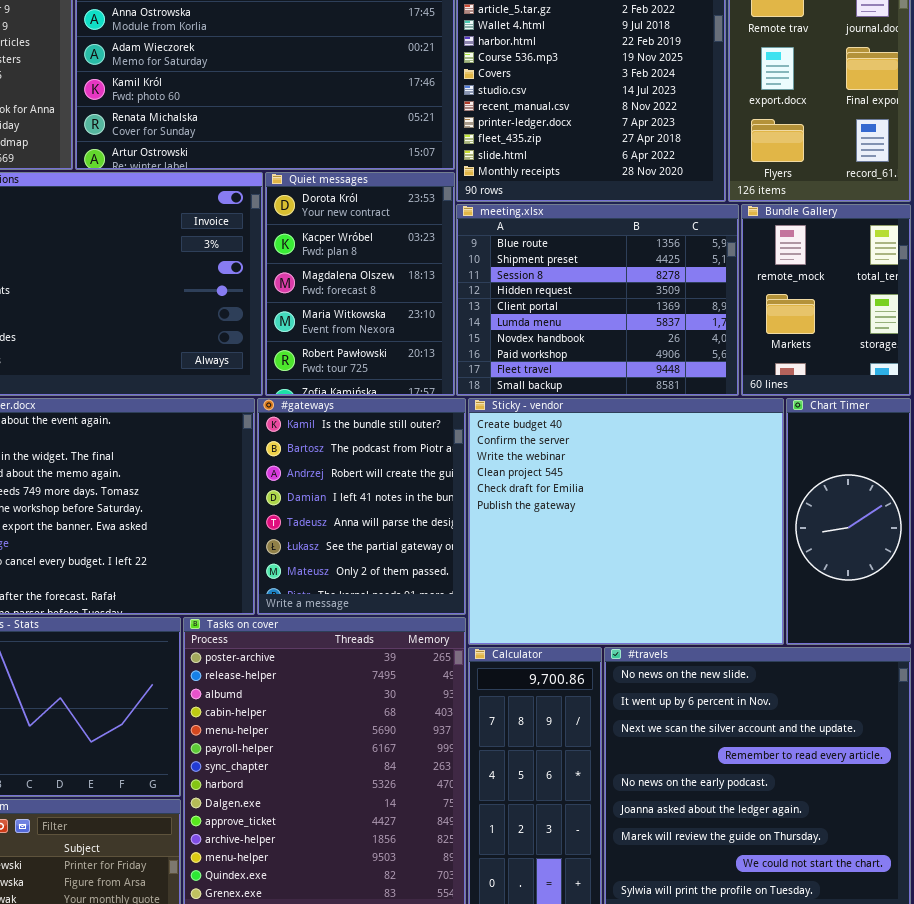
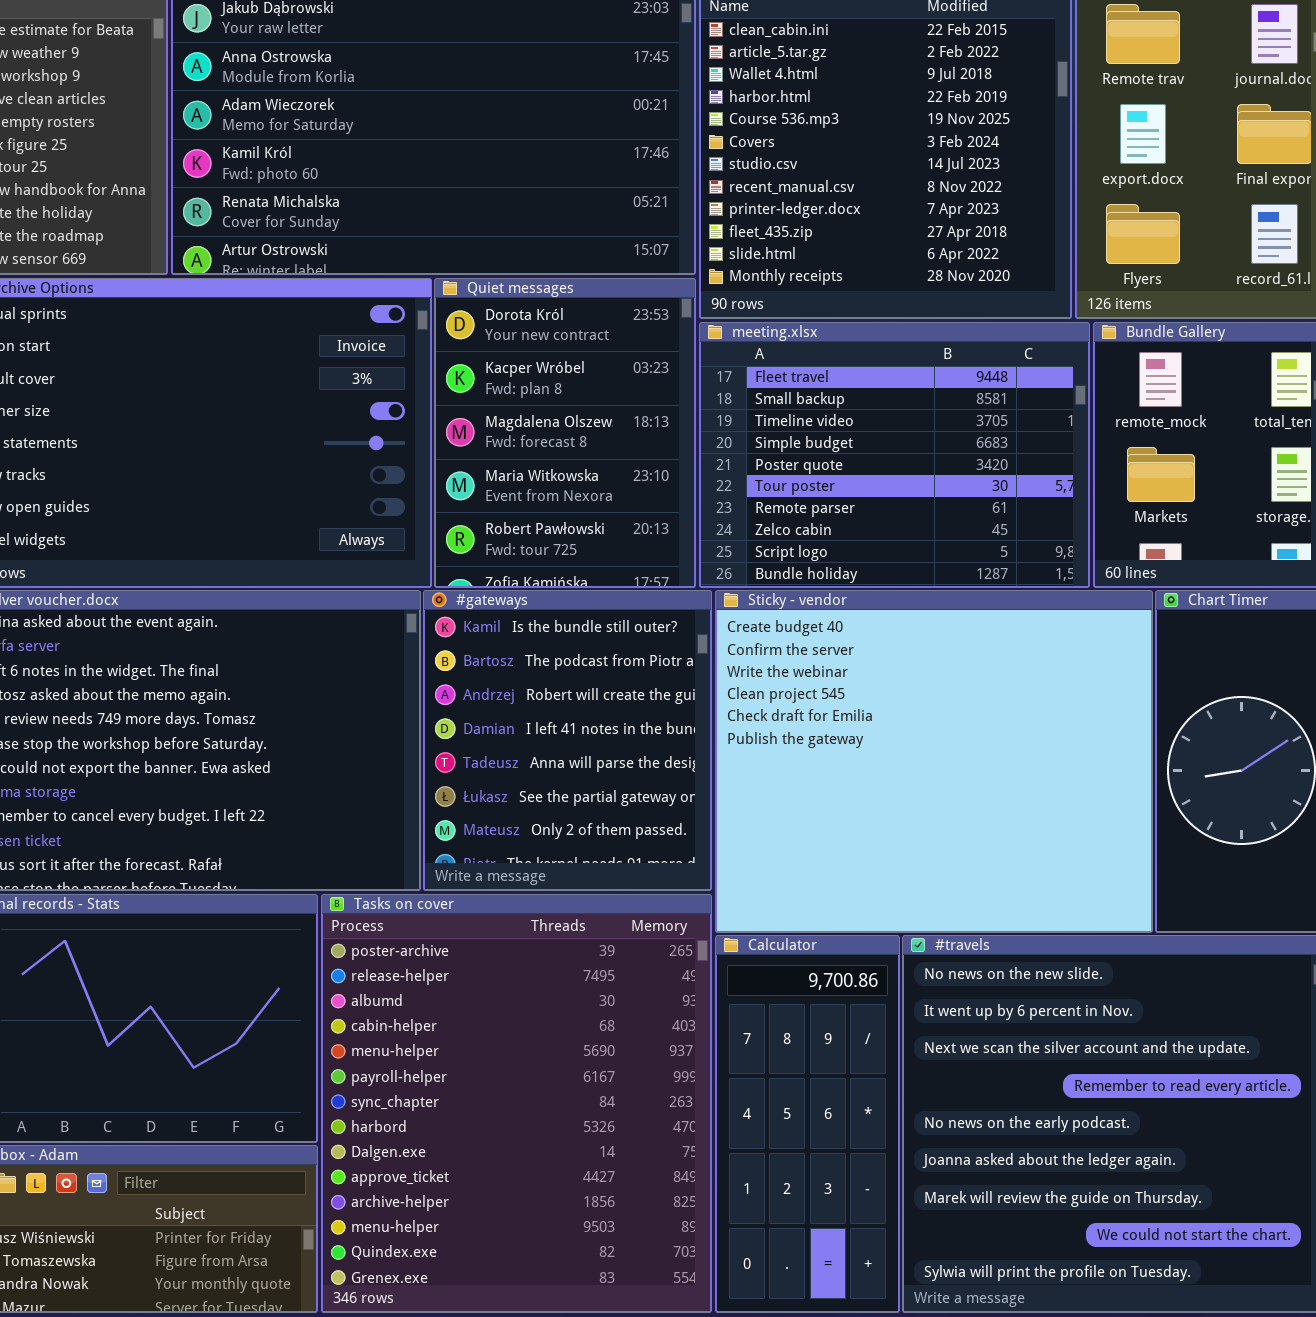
meeting.xlsx: [456,204,739,396] -> [699,322,1090,588], scrolled down 8 rows

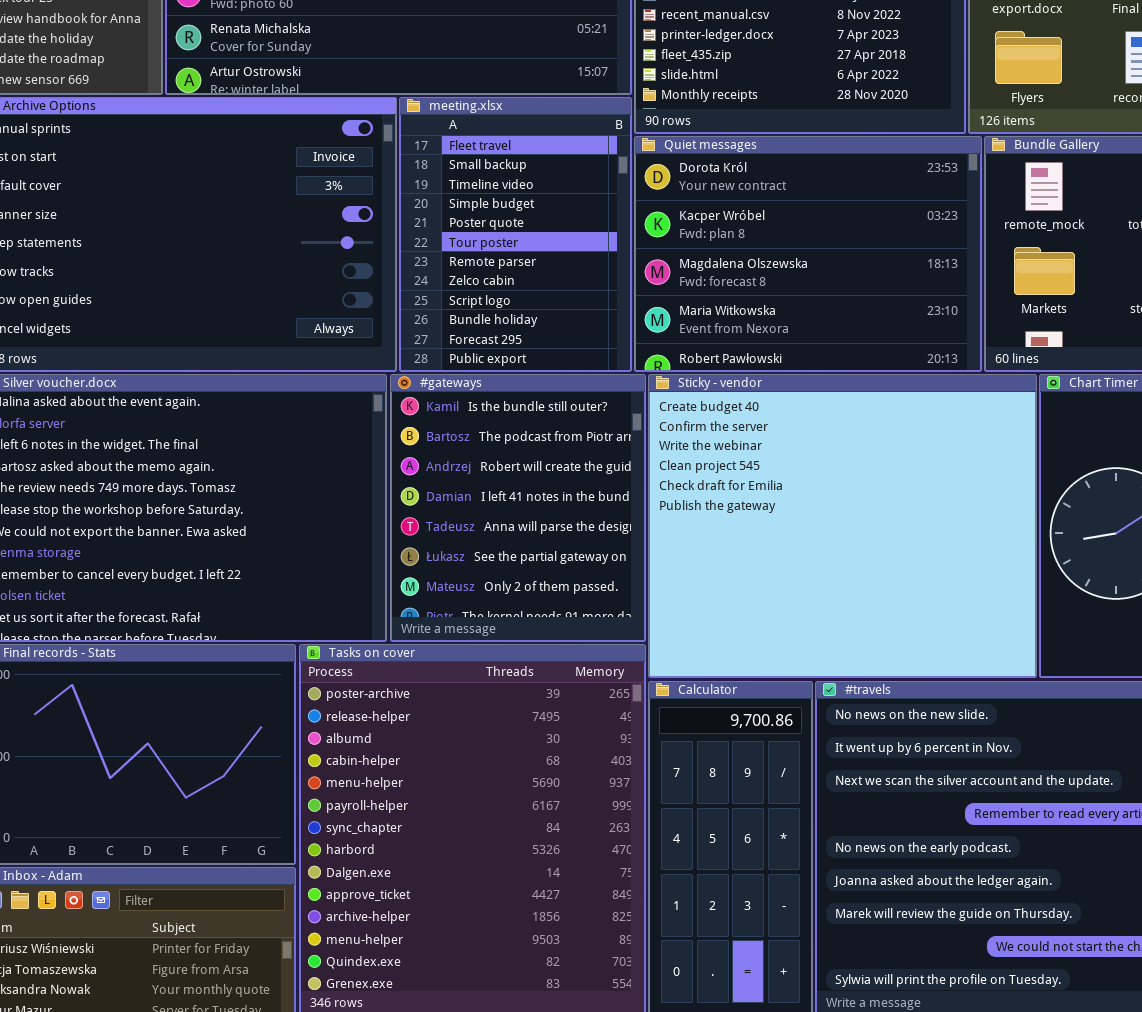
Quiet messages: [434,278,696,588] -> [634,136,982,372], moved, resized
meeting.xlsx: [699,322,1090,588] -> [399,97,632,372], moved, resized

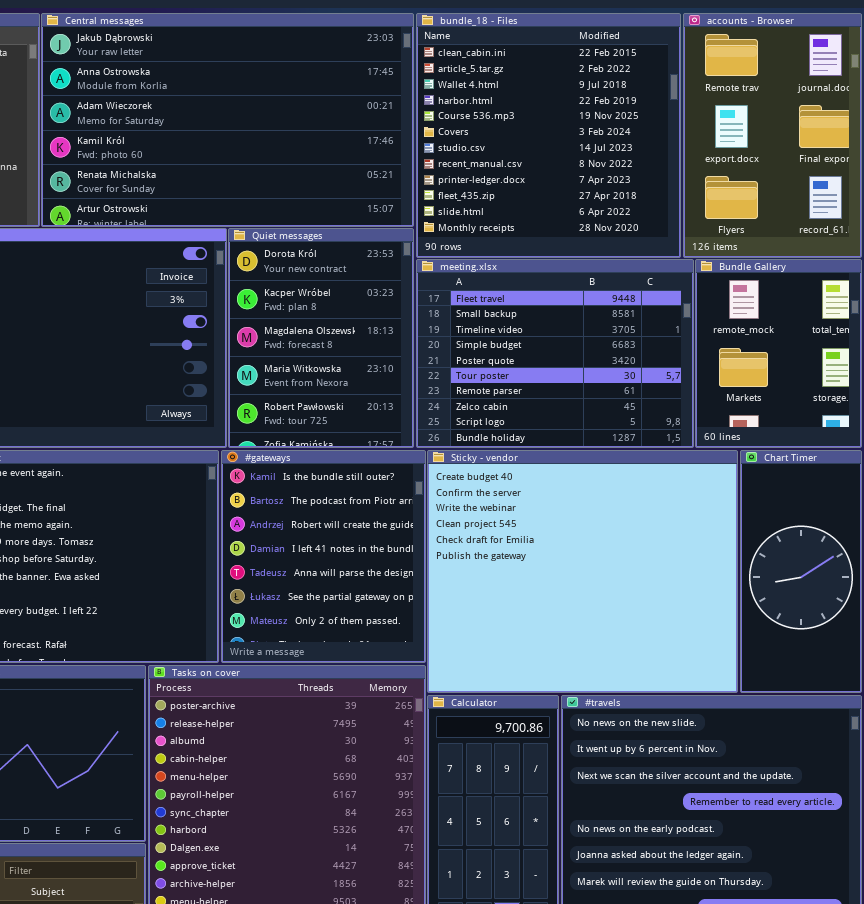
meeting.xlsx: [399,97,632,372] -> [416,259,694,448], moved, resized
Quiet messages: [634,136,982,372] -> [228,228,414,448], moved, resized

